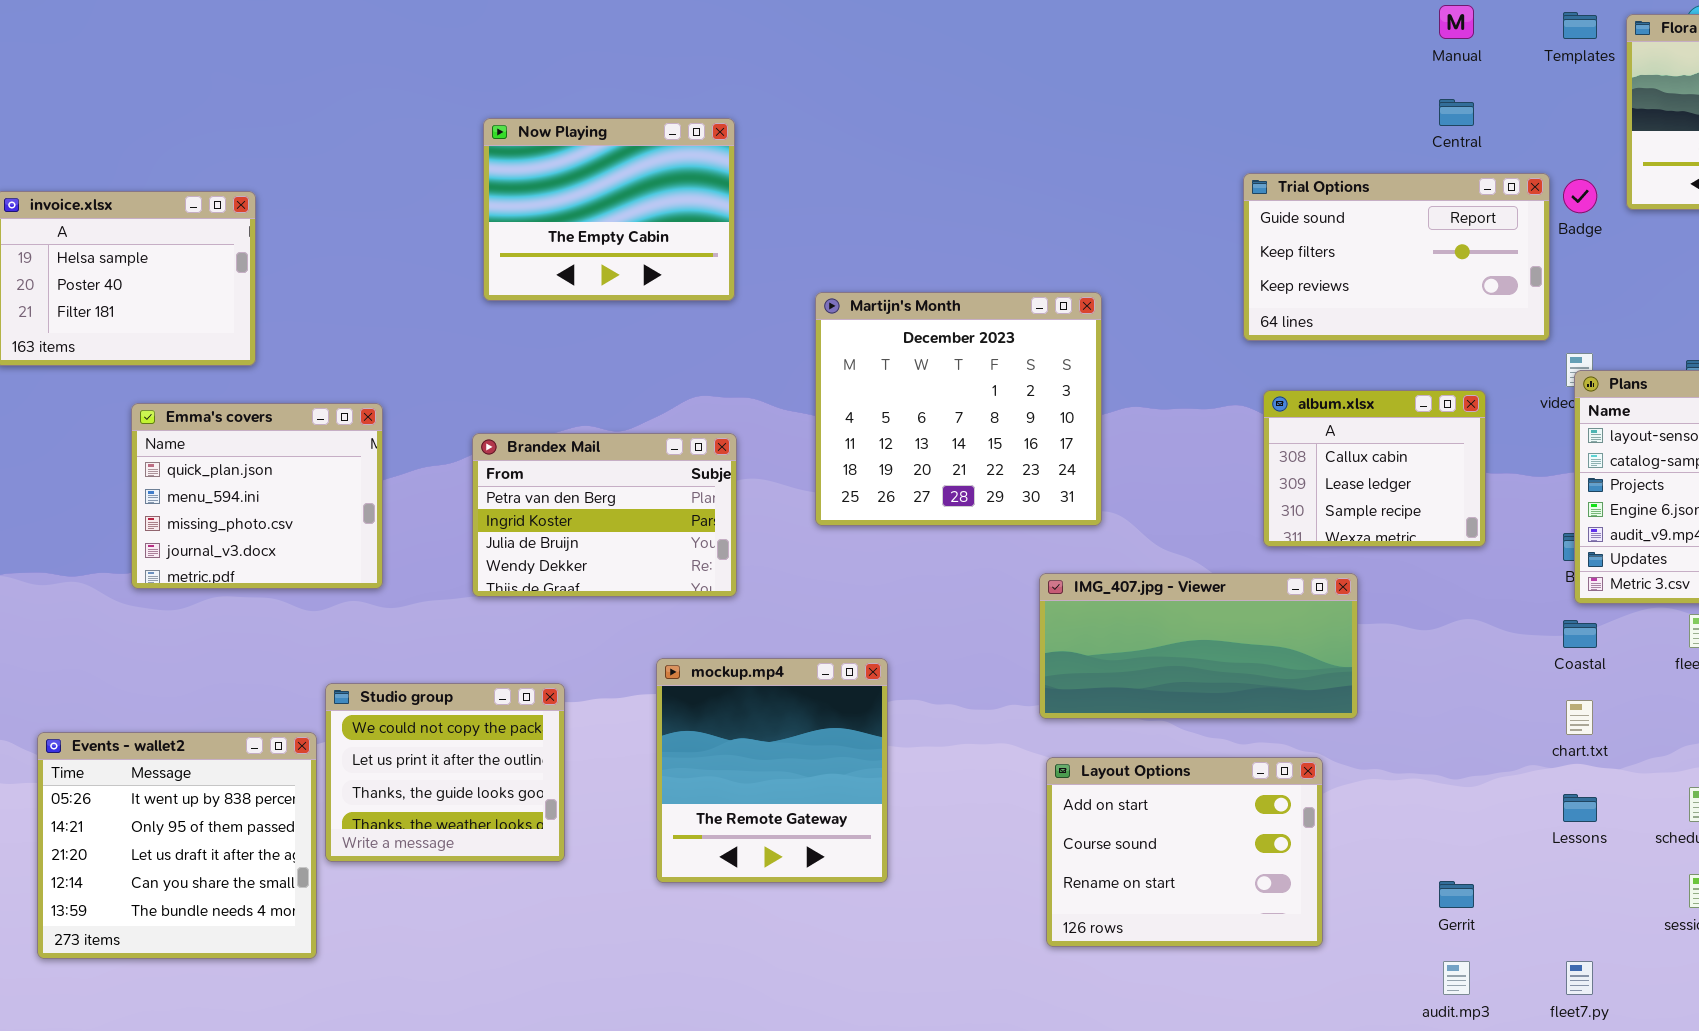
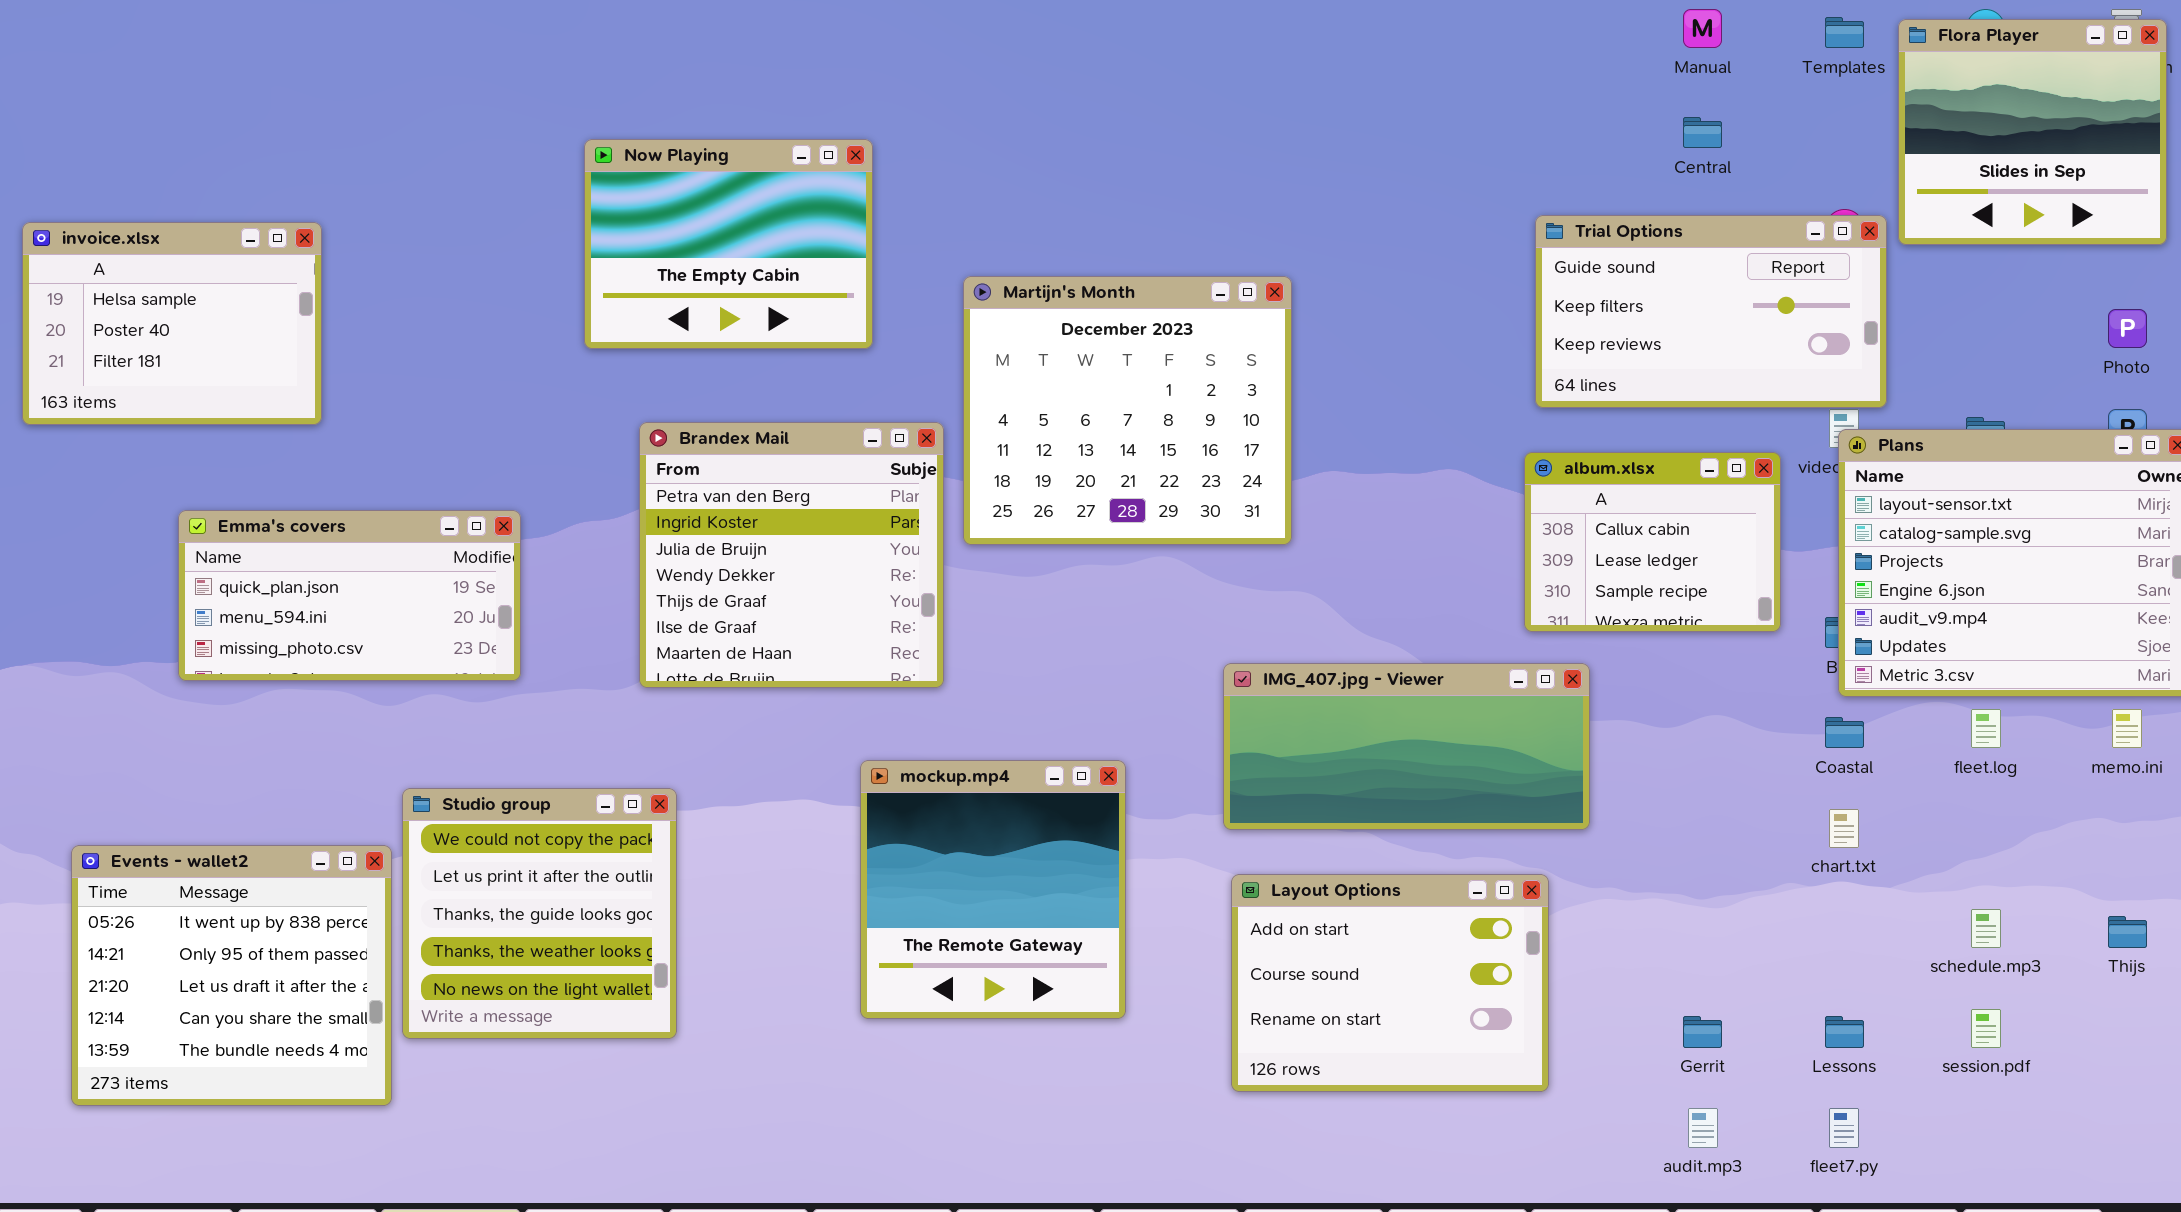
Trial Options: [1243,173,1550,341] -> [1535,215,1887,408], moved
Martijn's Month: [815,292,1102,526] -> [963,276,1292,545], moved
album.xlsx: [1263,390,1486,547] -> [1524,452,1781,632], moved
Emma's covers: [131,403,383,589] -> [178,510,521,681], resized
Brandex Mail: [472,433,737,597] -> [639,422,944,688], moved, resized
mockup.mp4: [656,658,888,883] -> [860,760,1126,1019], moved
Studio group: [325,683,565,862] -> [402,788,677,1039], resized
Lessons: [1563,794,1597,822] -> [1825,1016,1864,1048], moved

